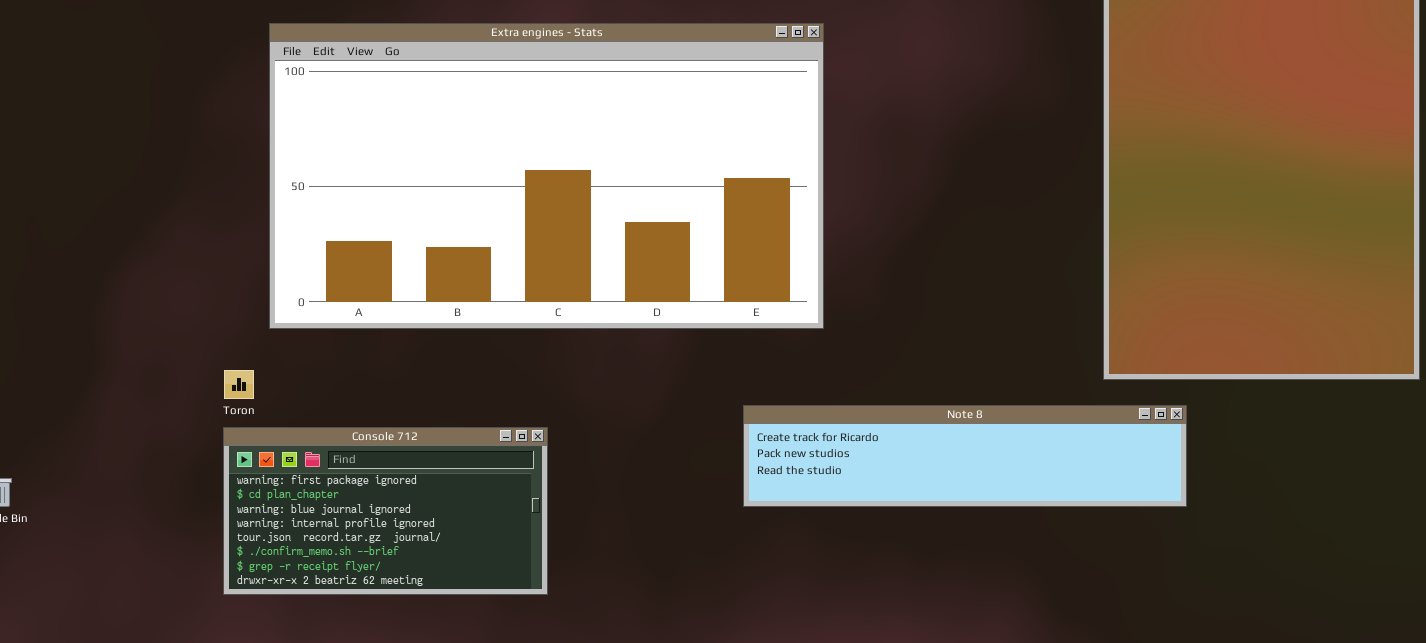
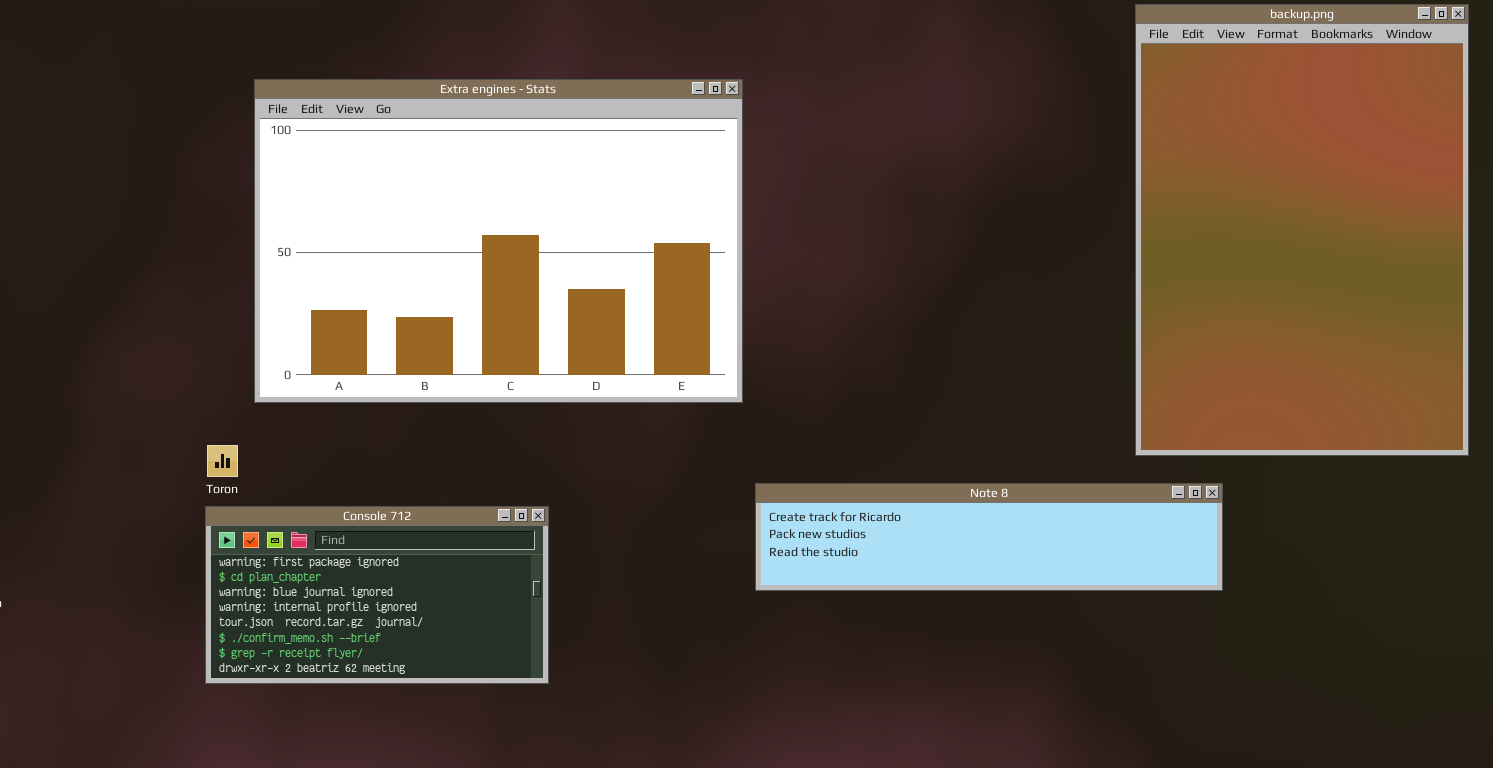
Extra engines - Stats: [269,23,824,329] -> [254,79,743,403], resized

